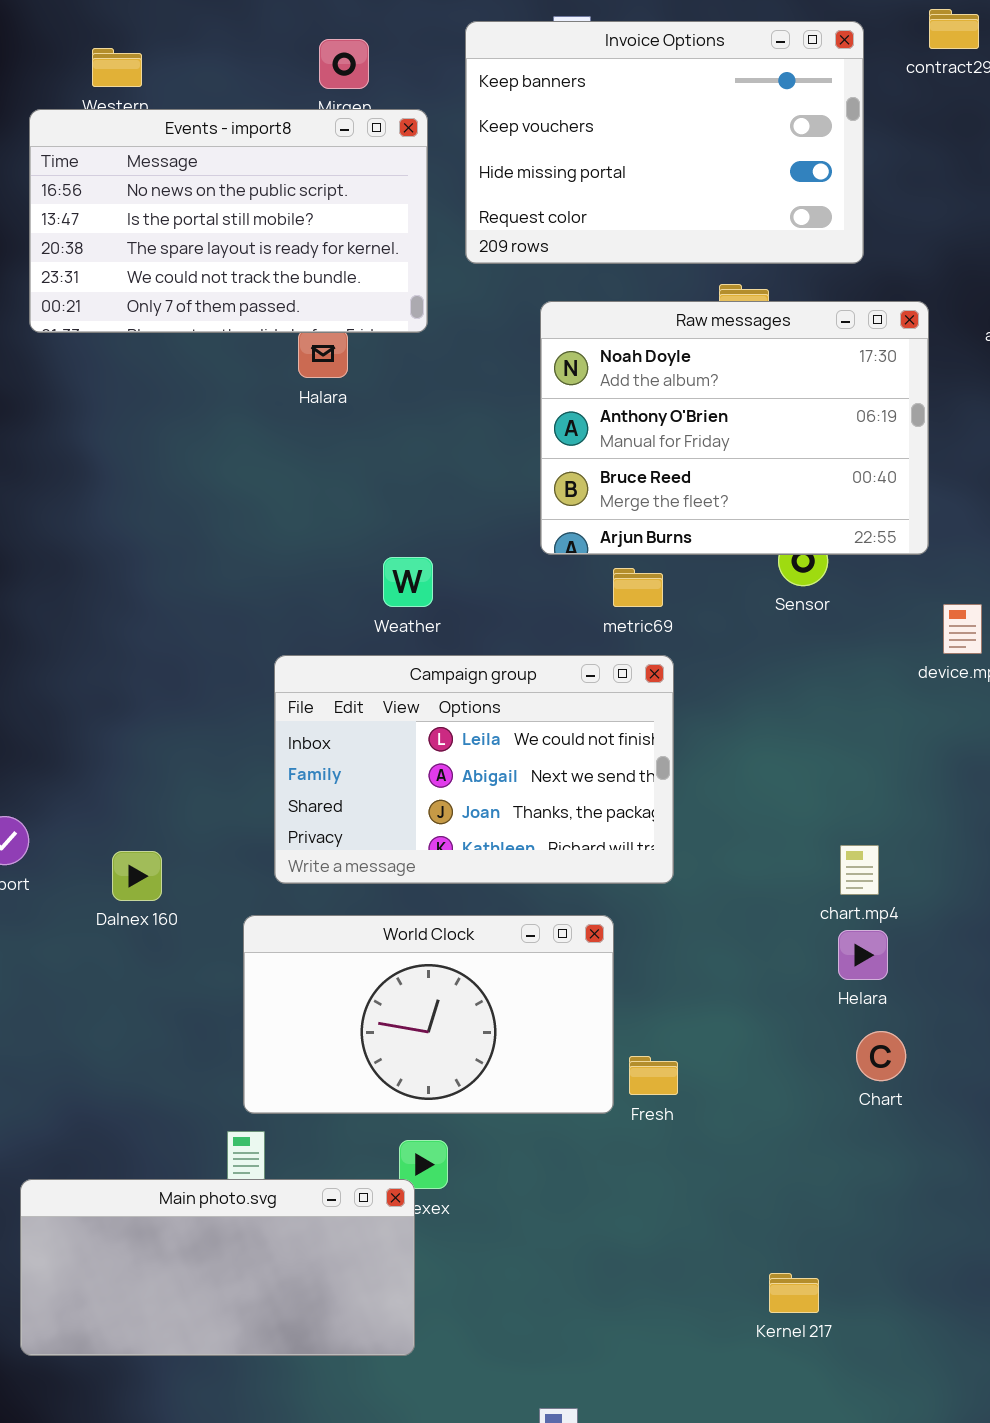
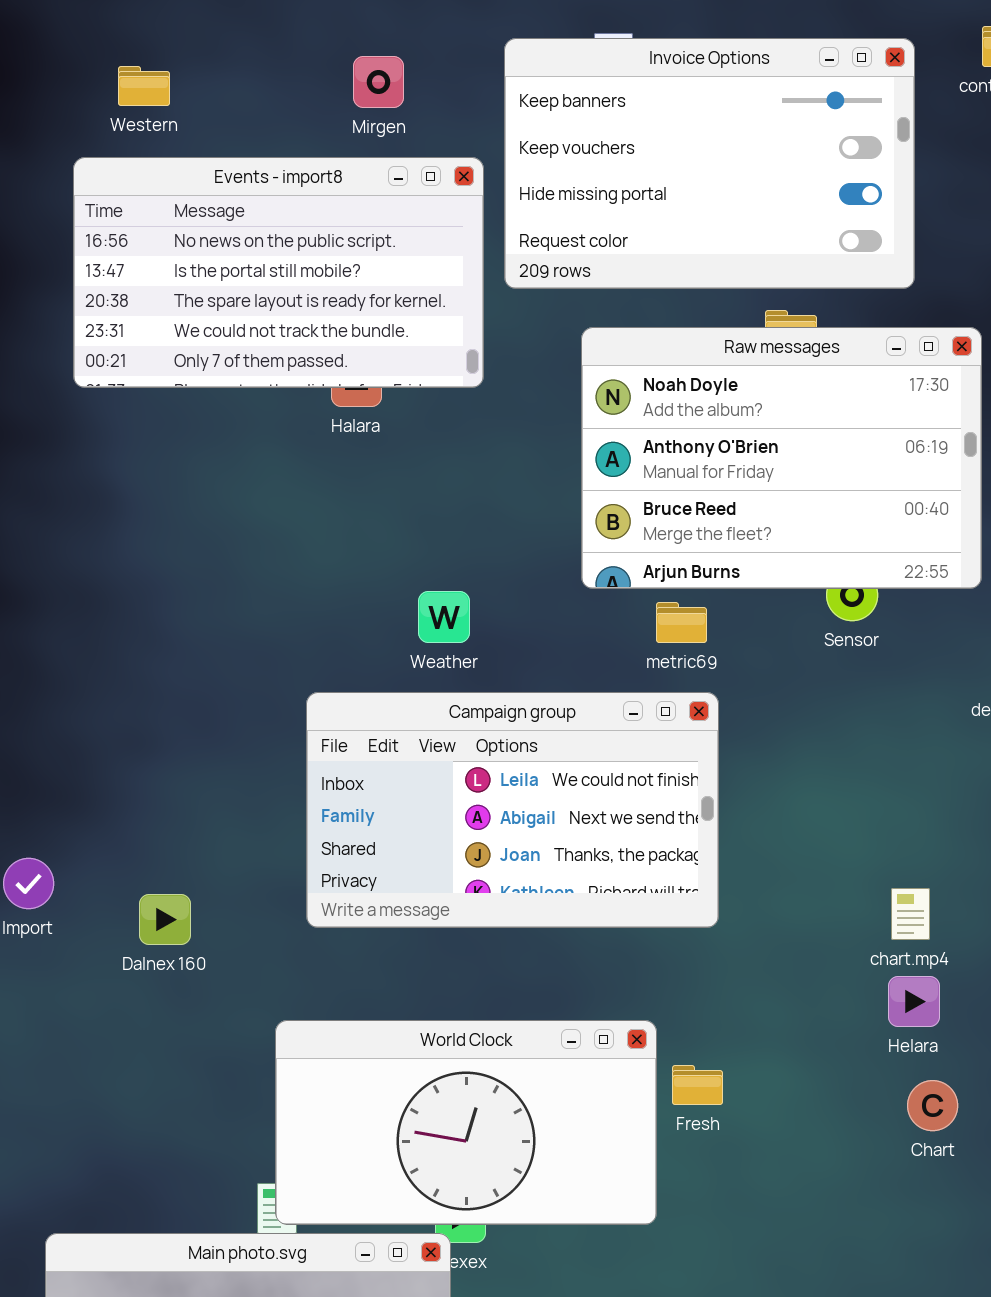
Events - import8: [29,109,428,333] -> [73,157,484,388], moved
World Clock: [243,915,614,1114] -> [275,1020,657,1225], moved
Fresh: [629,1056,678,1095] -> [672,1065,723,1105], moved

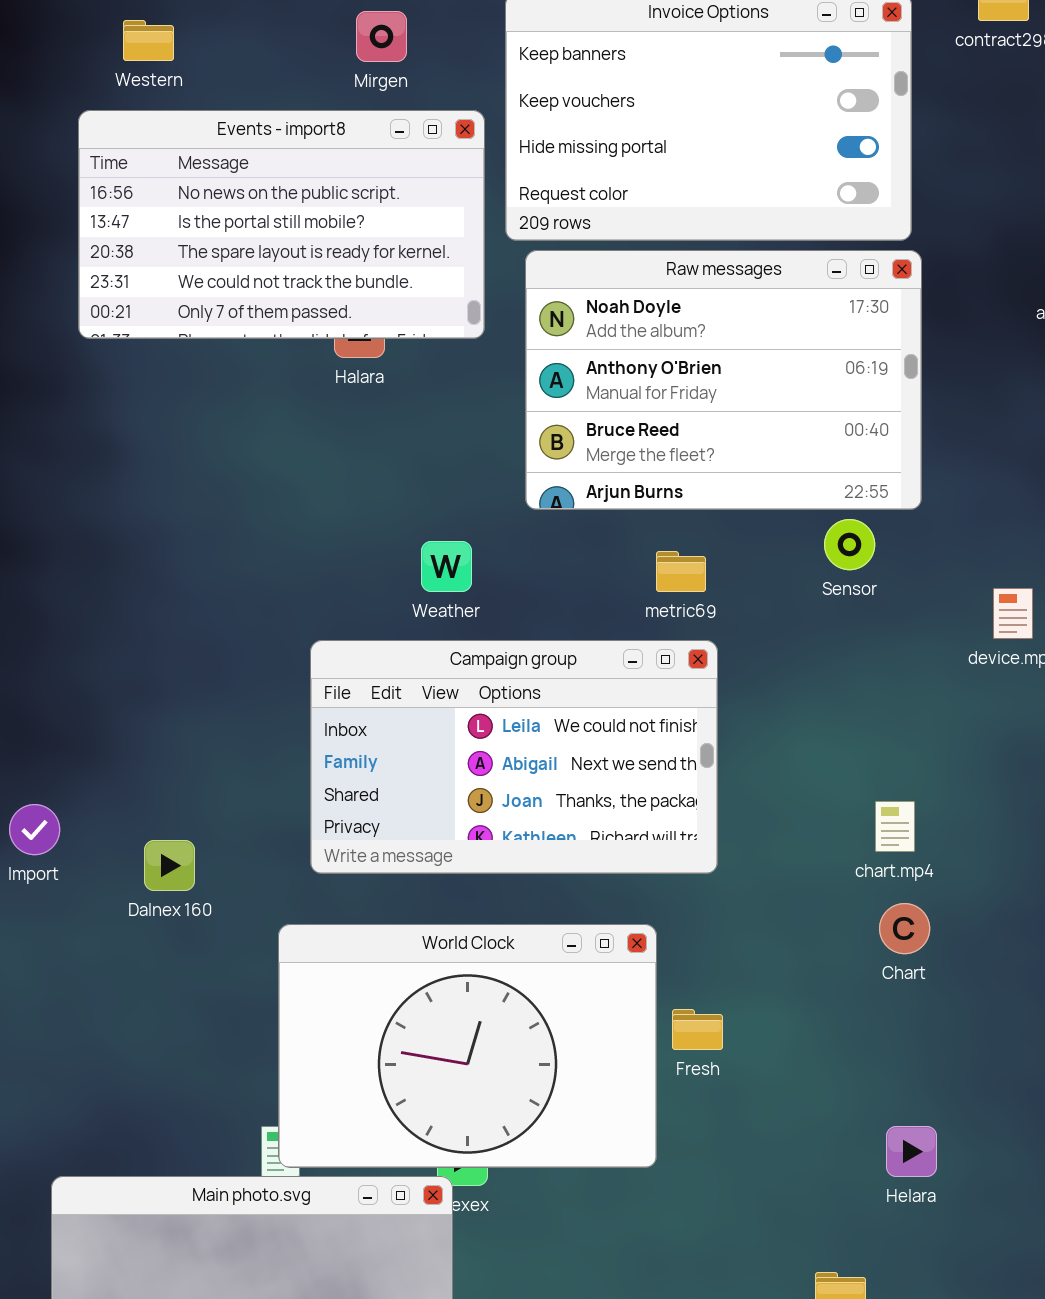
Raw messages: [581,327,982,589] -> [525,250,922,510], moved
chart.mp4: [891,888,930,940] -> [875,801,915,852], moved
Helara: [888,976,940,1027] -> [886,1126,937,1177], moved
World Clock: [275,1020,657,1225] -> [278,924,657,1168], resized
Chart: [907,1080,958,1131] -> [879,903,930,954], moved

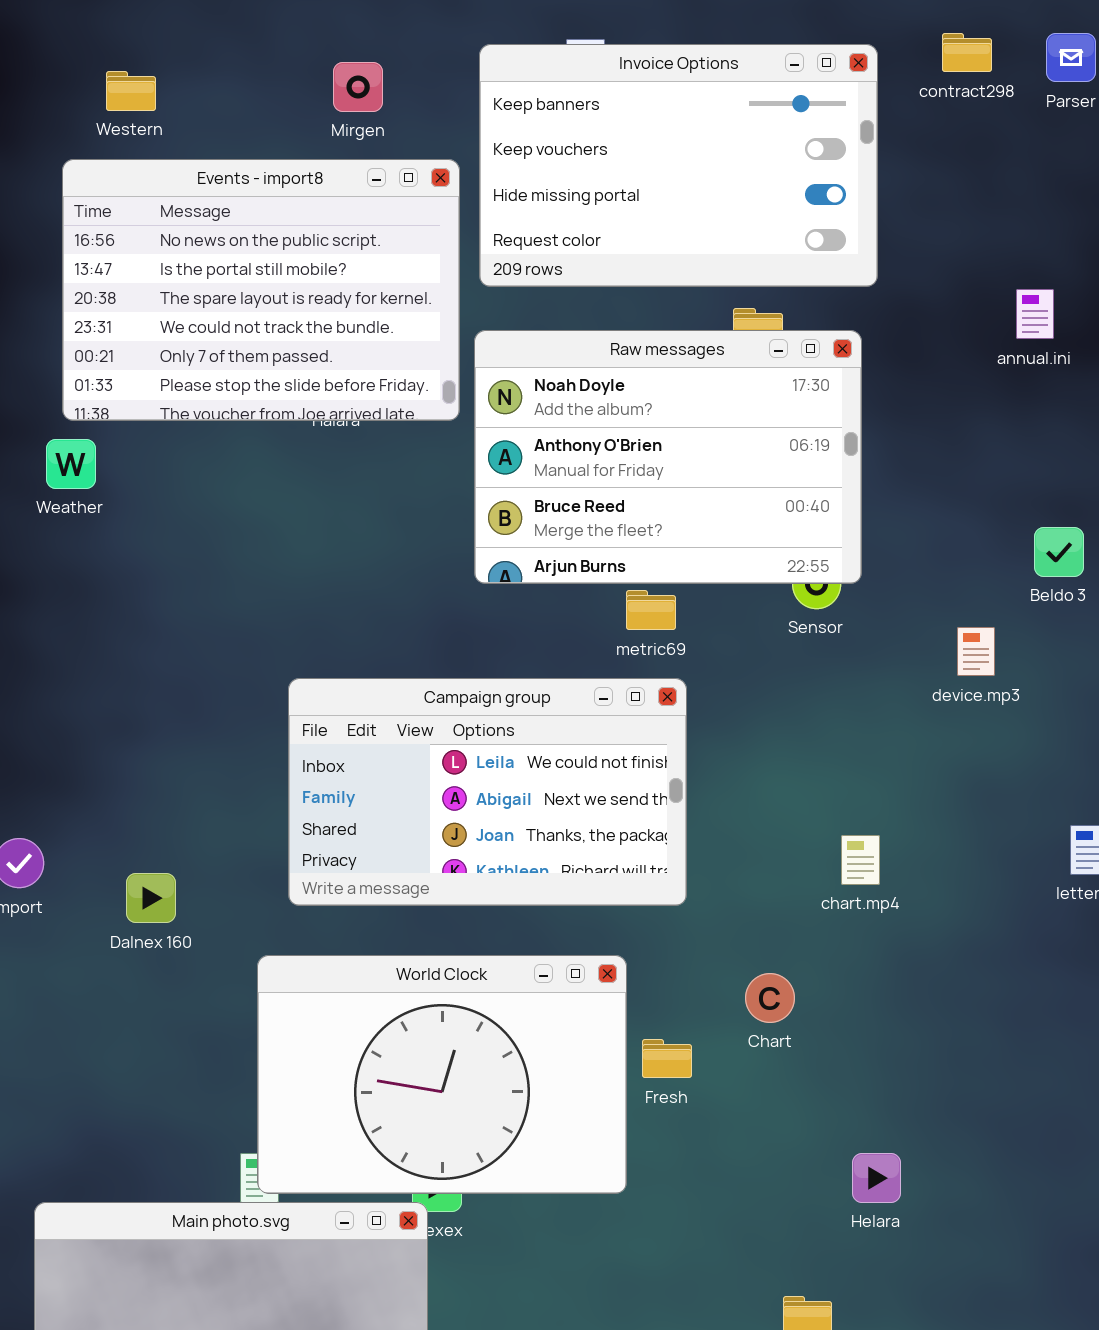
Events - import8: [78,110,485,339] -> [62,159,460,421], resized
Raw messages: [525,250,922,510] -> [474,330,862,584], moved
Weather: [421,541,472,592] -> [46,439,96,489], moved
Chart: [879,903,930,954] -> [745,973,795,1023], moved

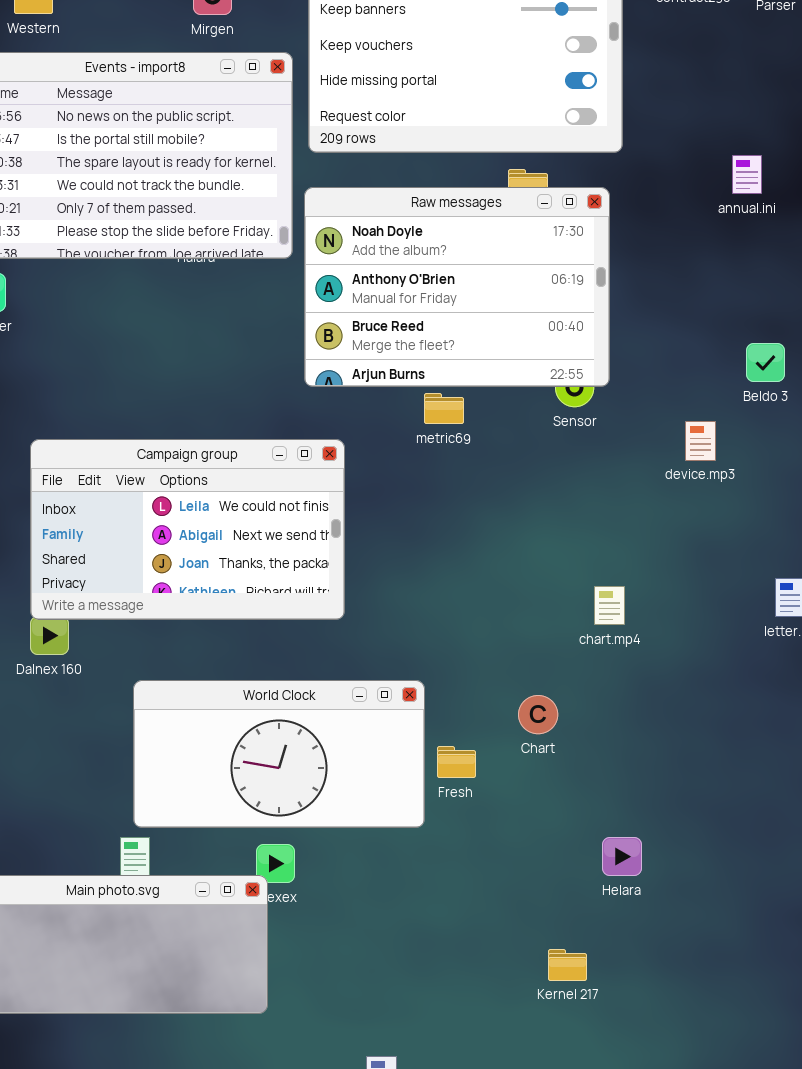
Campaign group: [288,678,687,906] -> [30,439,345,620], moved
World Clock: [257,955,627,1194] -> [133,680,425,828], resized

